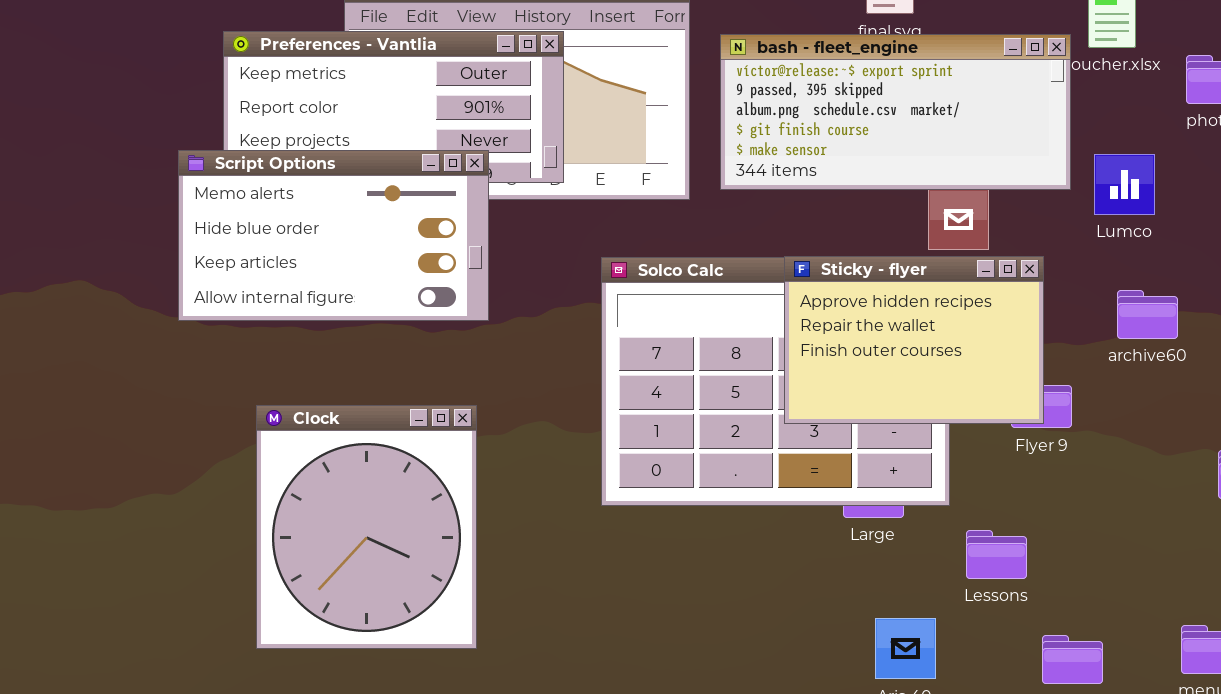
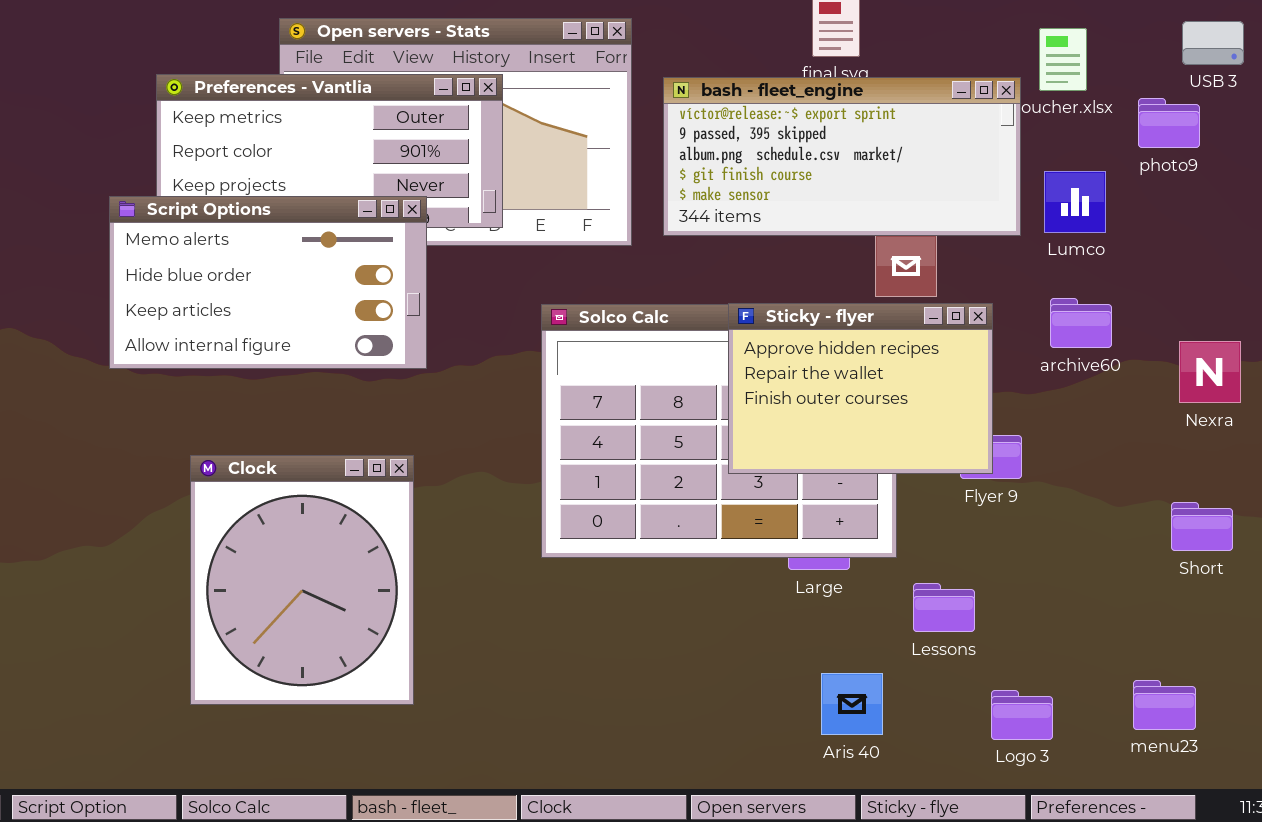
Lumco: [1094,154,1155,215] -> [1044,171,1106,233], moved
archive60: [1117,290,1178,339] -> [1050,298,1112,348], moved

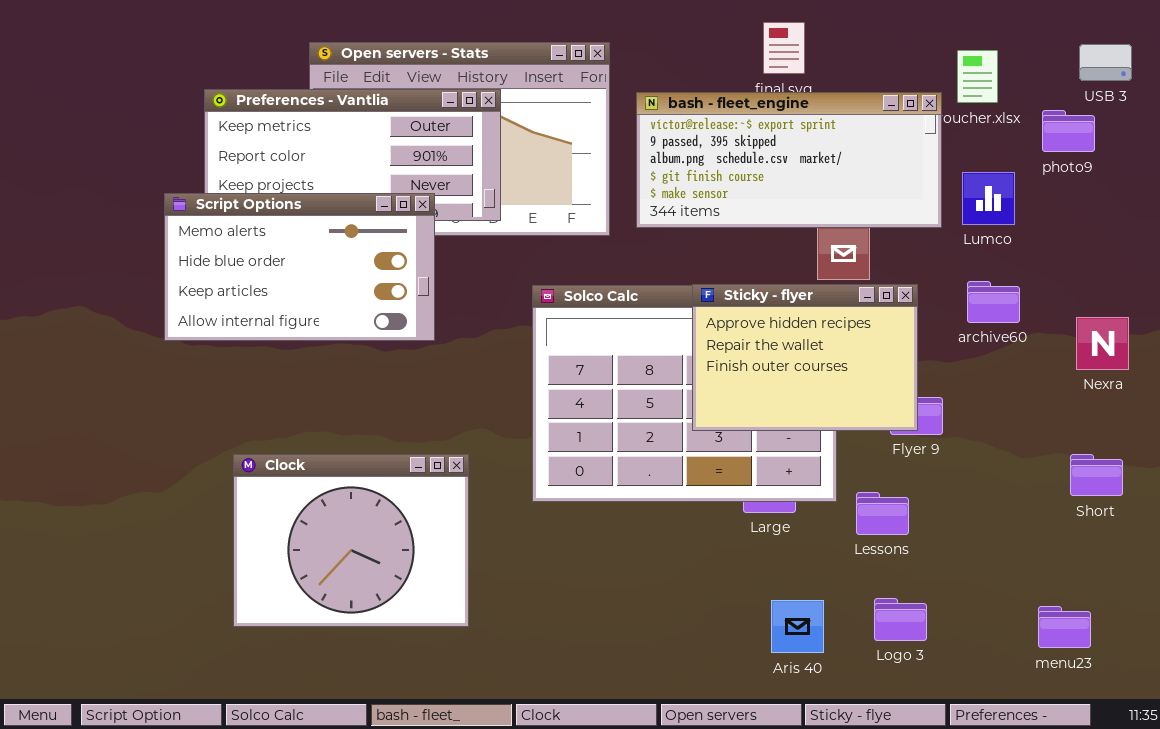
Clock: [190,455,414,705] -> [233,454,469,627], resized
Lessons: [913,583,975,632] -> [856,492,909,535], moved
Logo 3: [991,690,1053,740] -> [874,598,927,641], moved

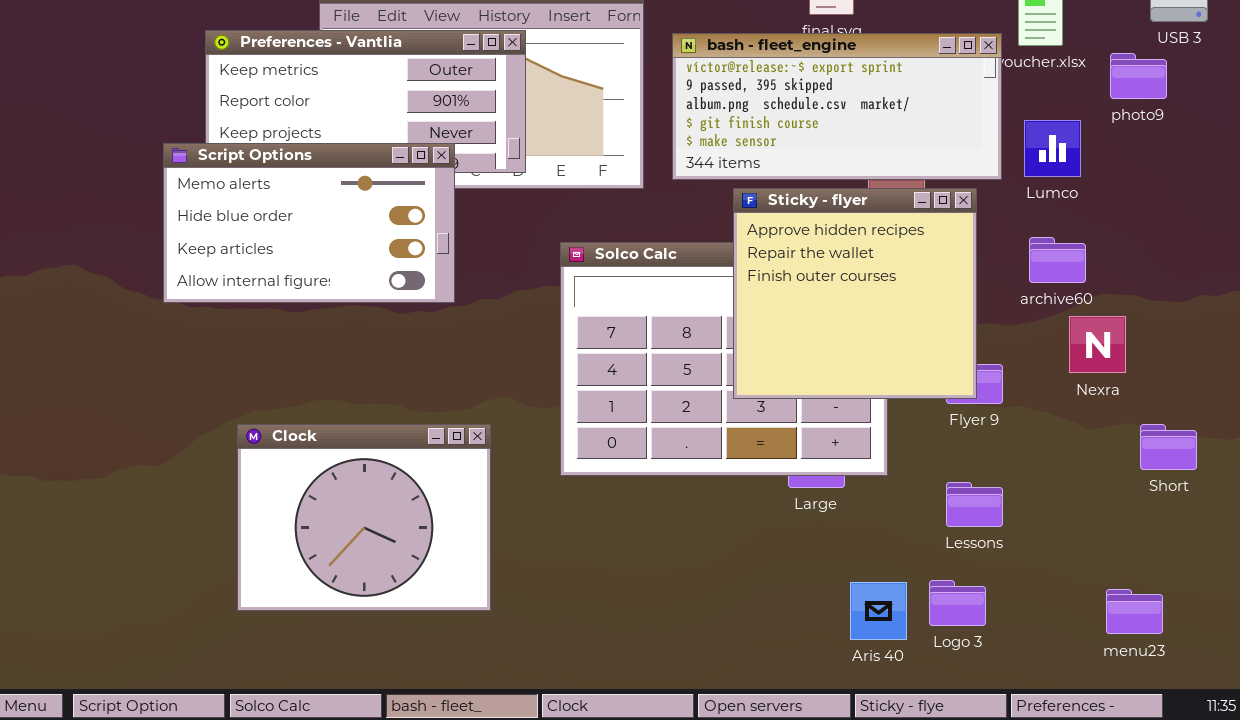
Sticky - flyer: [692,284,918,431] -> [733,188,977,399], resized
Nexra: [1076,317,1129,370] -> [1069,316,1126,373], moved
Lessons: [856,492,909,535] -> [946,482,1003,527], moved
Aris 40: [771,600,824,653] -> [850,582,907,640], moved

